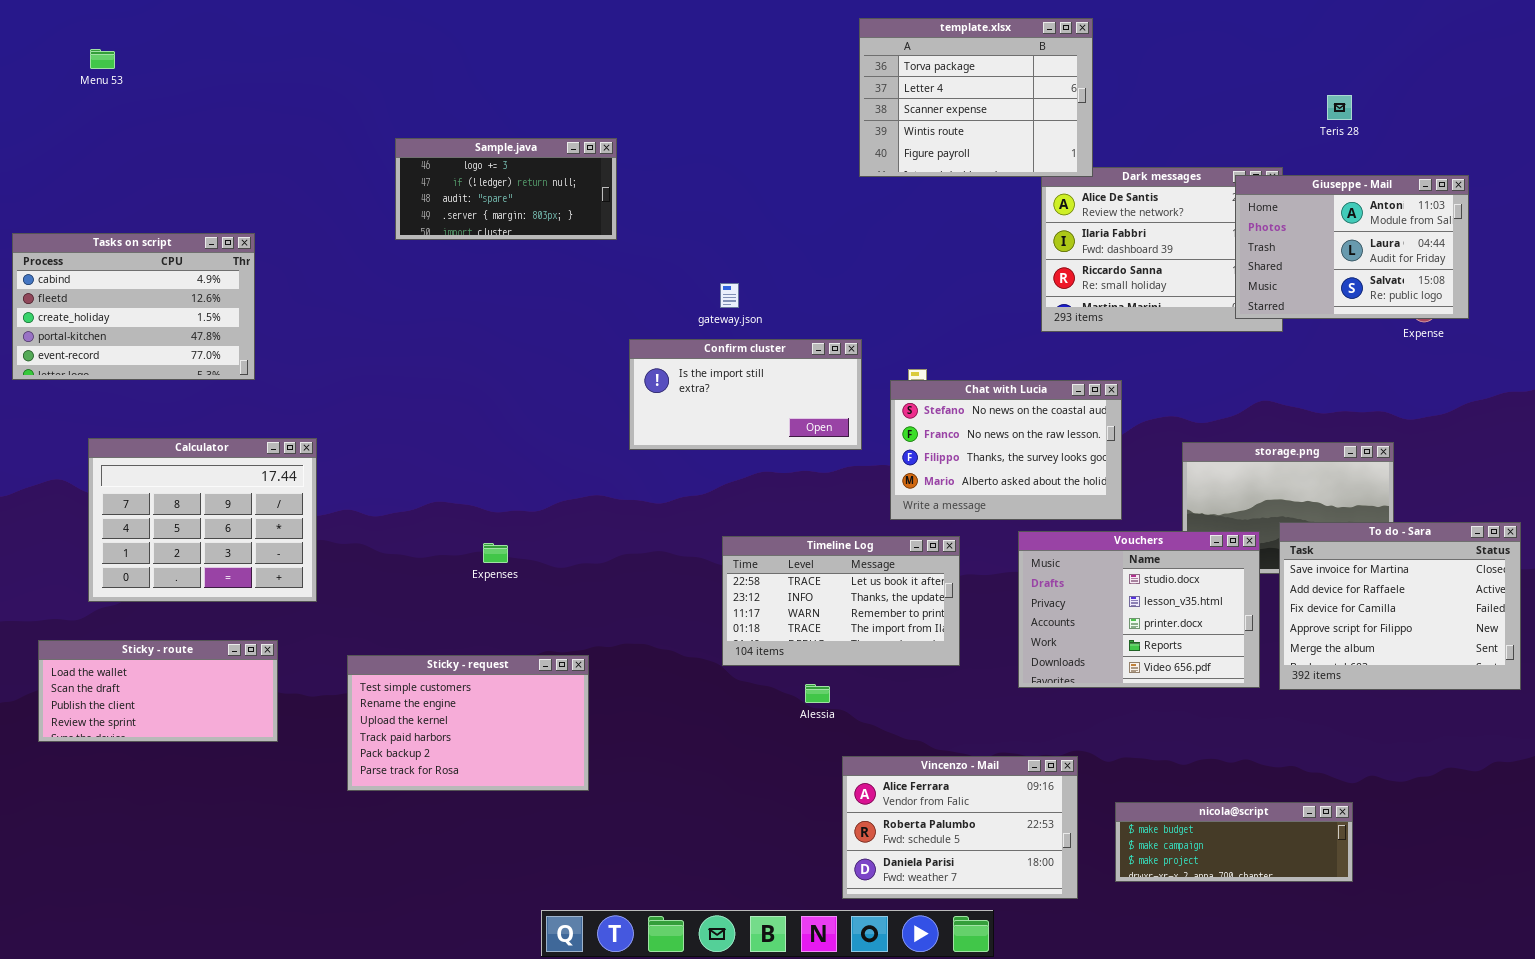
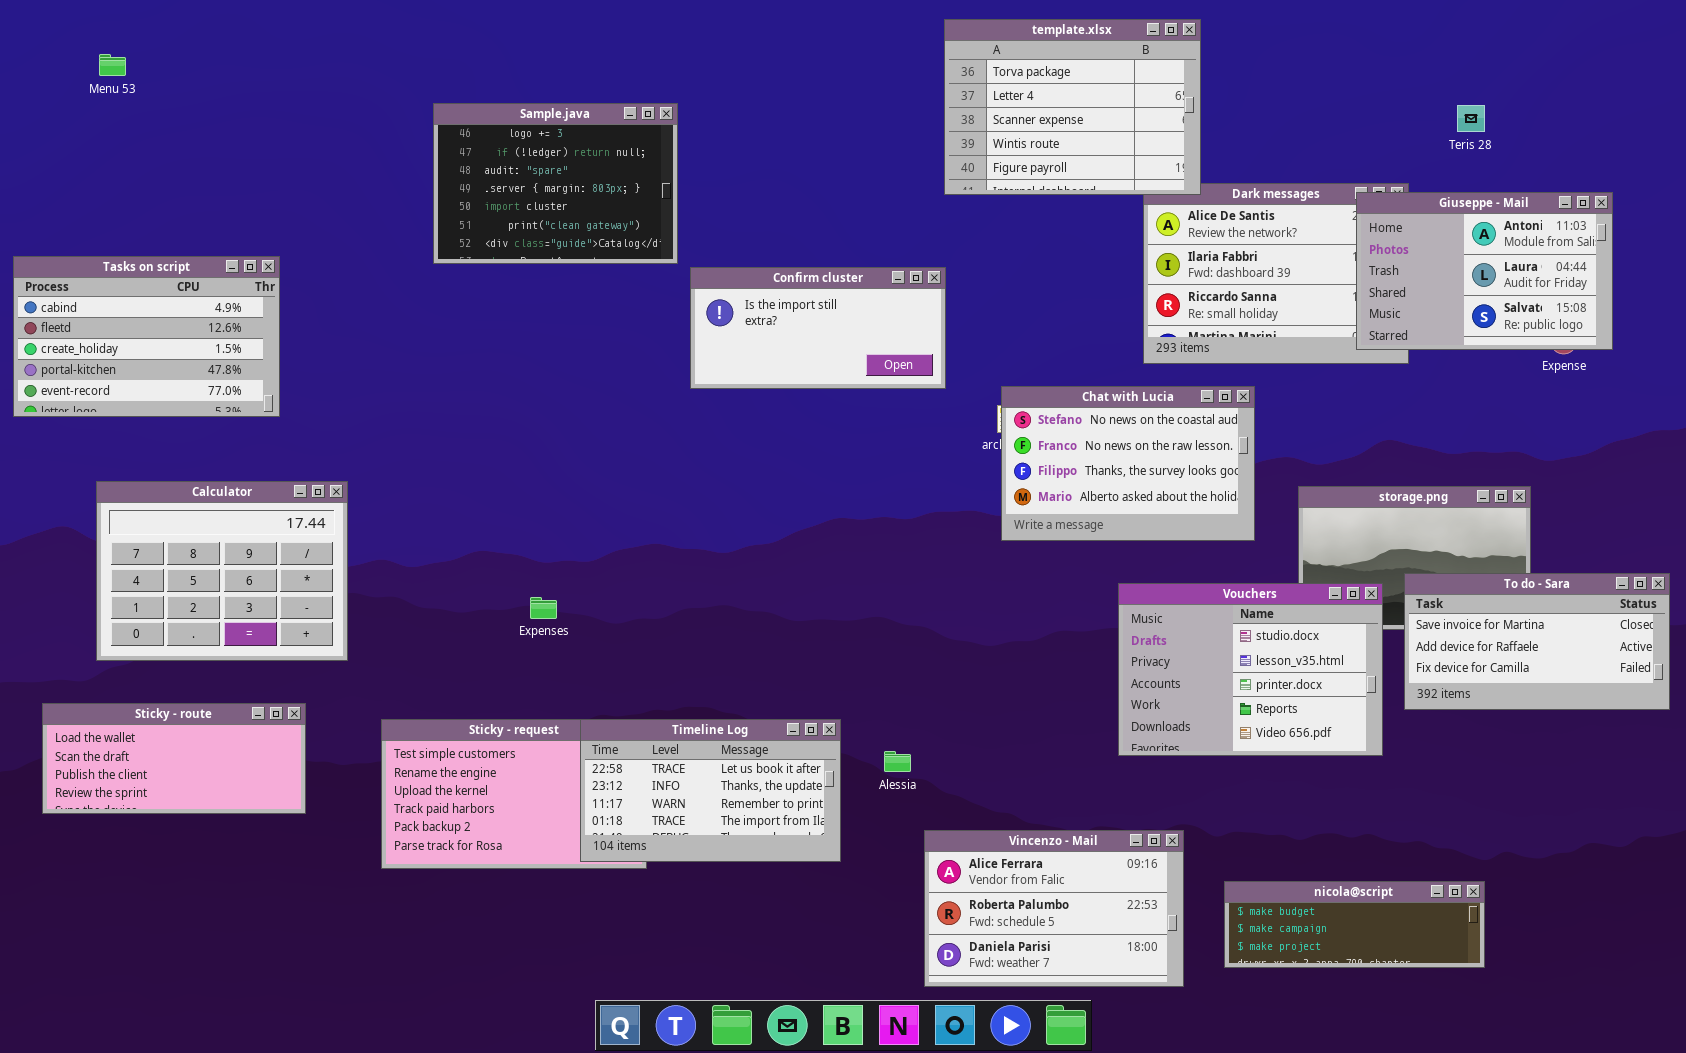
Sample.java: [395,138,617,240] -> [433,103,678,264], resized
Confirm cluster: [629,339,862,450] -> [690,267,946,389], moved
Chat with Lucia: [890,380,1122,520] -> [1001,386,1255,541], moved
To do - Sara: [1279,522,1521,690] -> [1404,573,1670,710], resized
Timeline Log: [722,536,960,666] -> [580,719,841,862], moved

